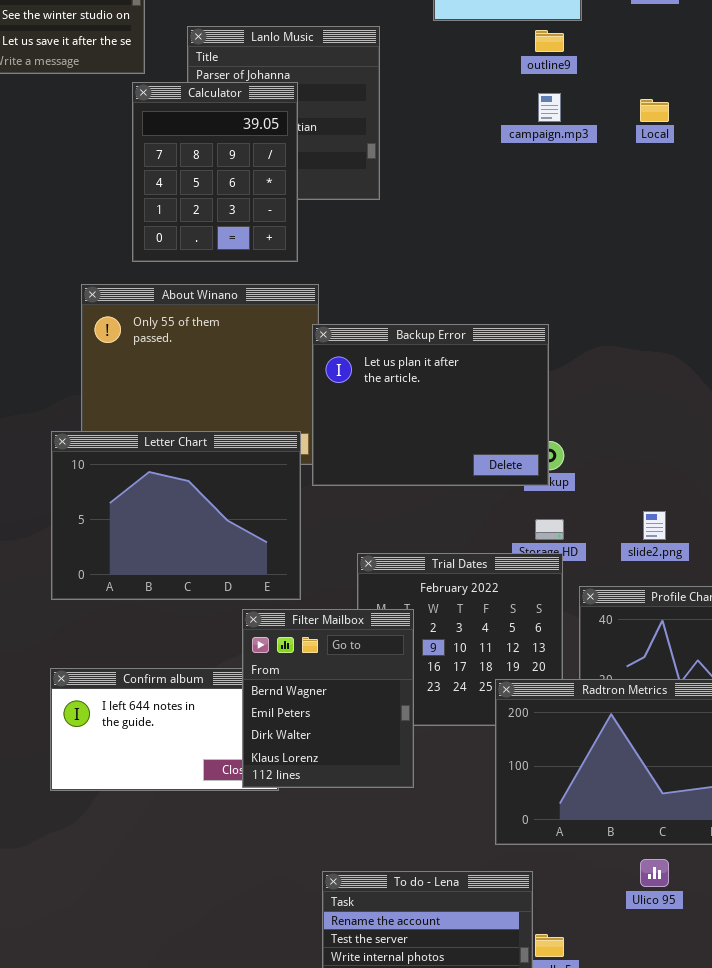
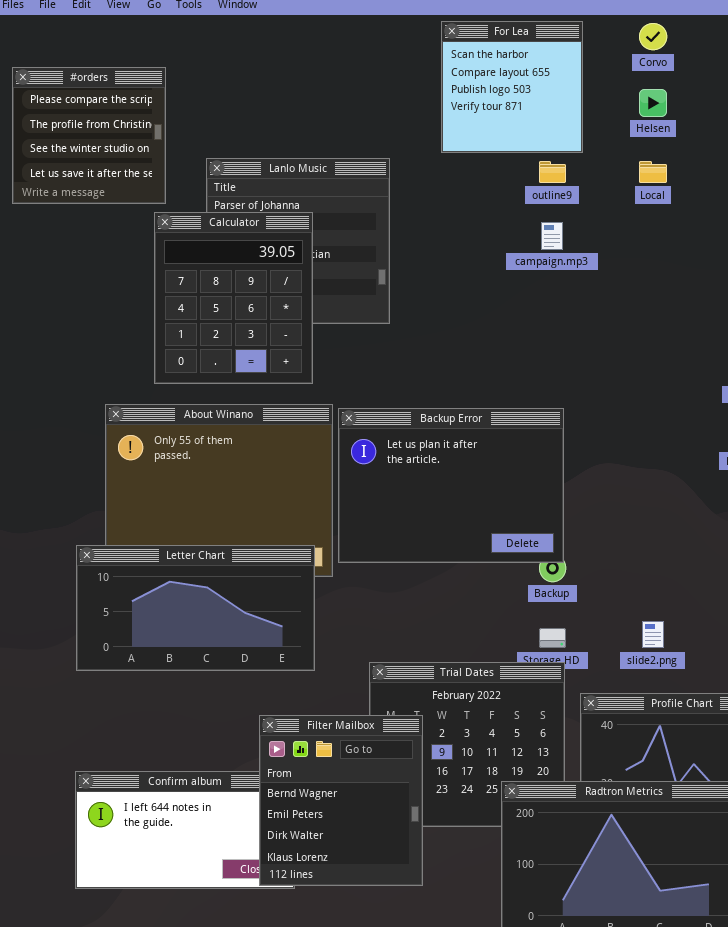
Local: [640,99,669,122] -> [639,161,667,183], moved
Backup Error: [312,324,549,486] -> [338,408,564,563], moved
Letter Chart: [51,431,301,600] -> [76,545,315,671], resized

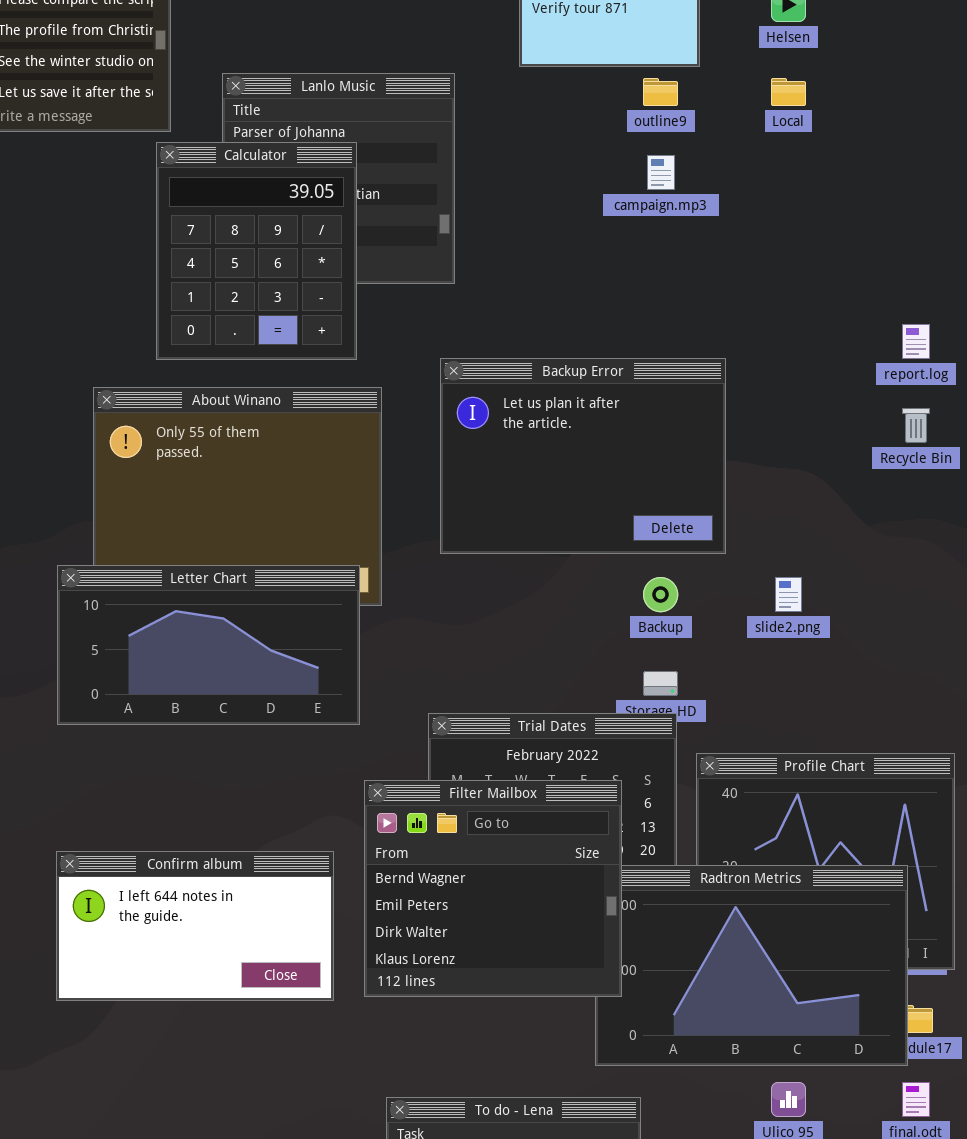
Backup Error: [338,408,564,563] -> [440,358,726,554], moved
slide2.png: [642,621,664,648] -> [775,577,802,612], moved
Filter Mailbox: [259,715,423,886] -> [364,780,622,997], moved, resized

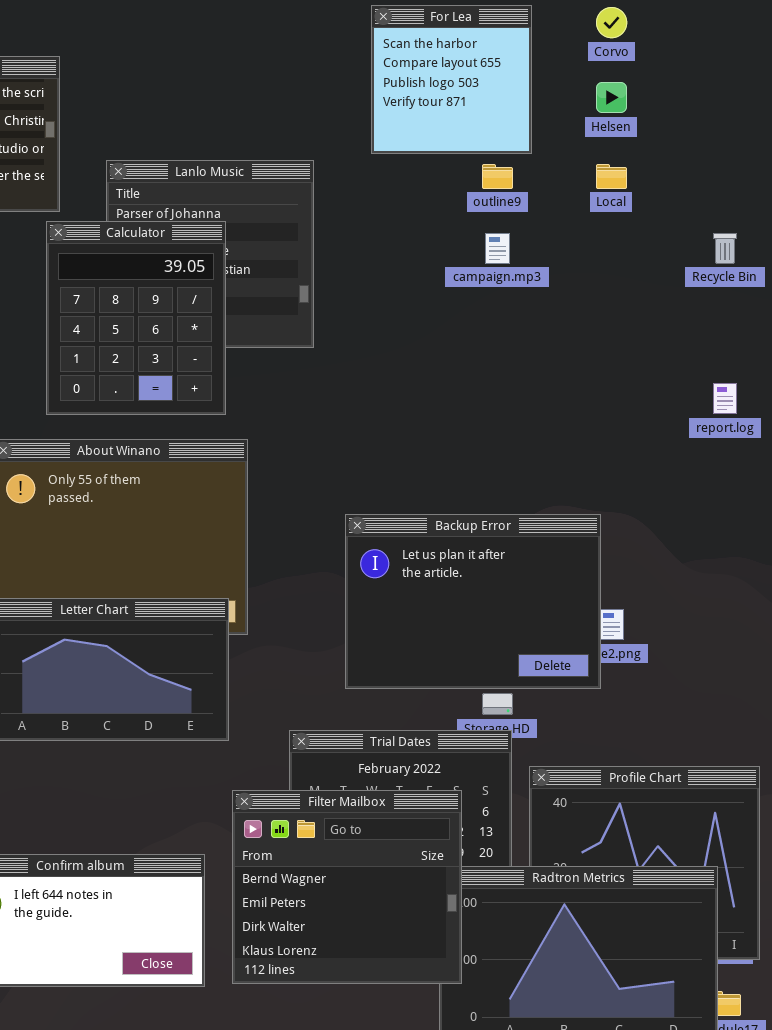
Backup Error: [440,358,726,554] -> [345,514,601,689], moved
Recycle Bin: [902,408,930,443] -> [713,233,737,264], moved

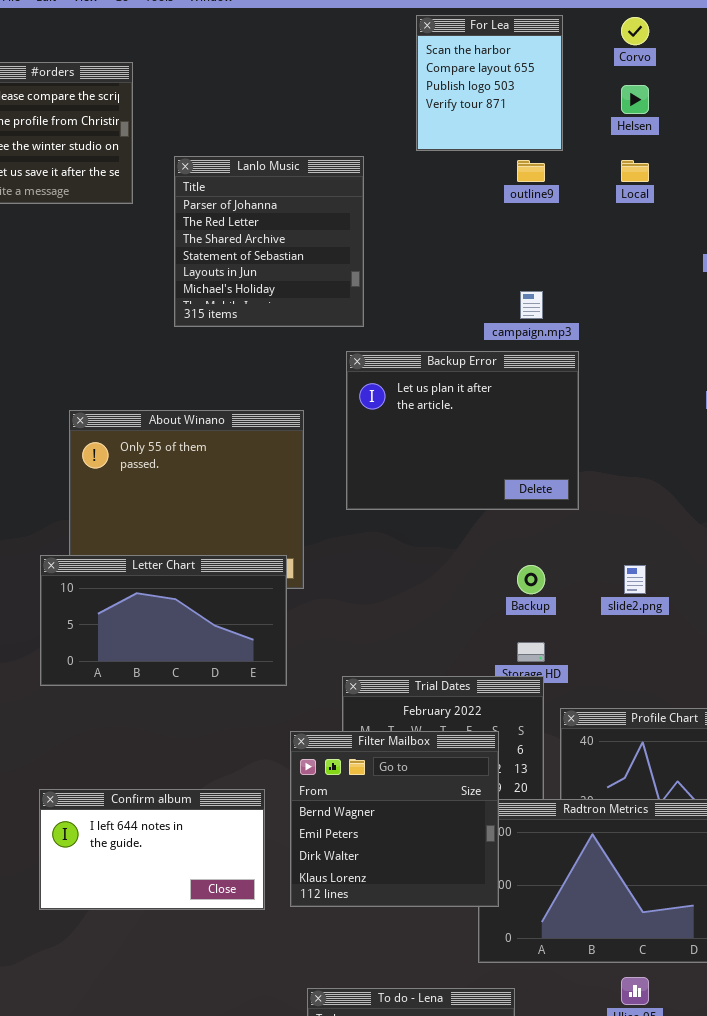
Calculator: [46,221,226,415] -> none, closed
campaign.mp3: [485,233,510,264] -> [520,291,543,319], moved
Backup Error: [345,514,601,689] -> [346,351,579,510], moved

